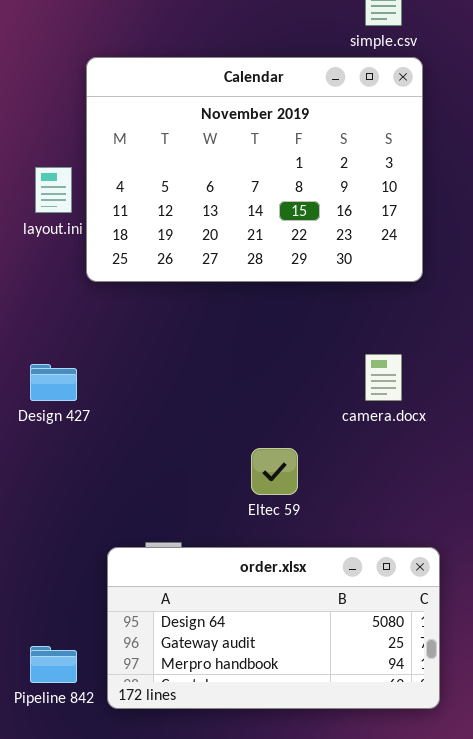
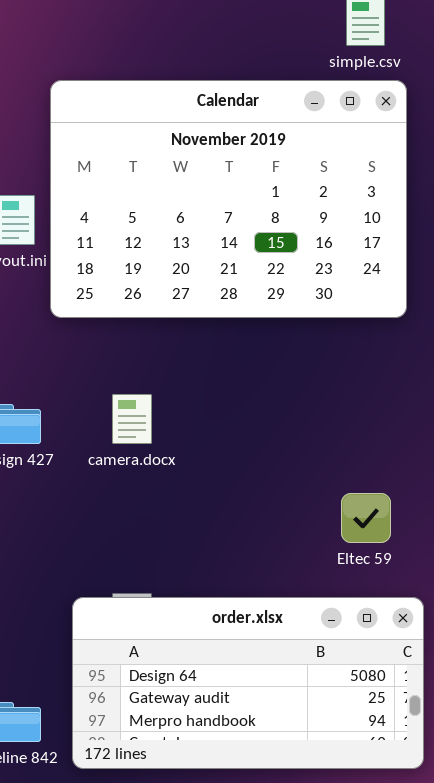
camera.docx: [365,354,402,401] -> [112,394,152,444], moved
Eltec 59: [251,448,298,495] -> [341,493,391,543], moved

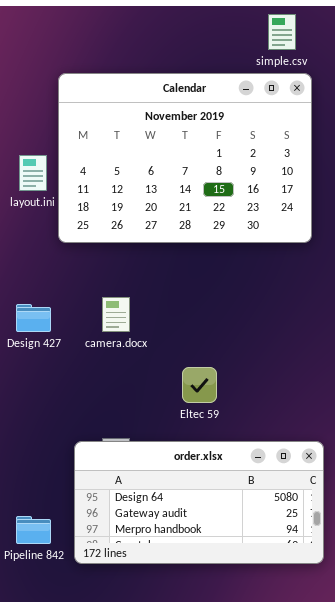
Eltec 59: [341,493,391,543] -> [182,367,217,403], moved

